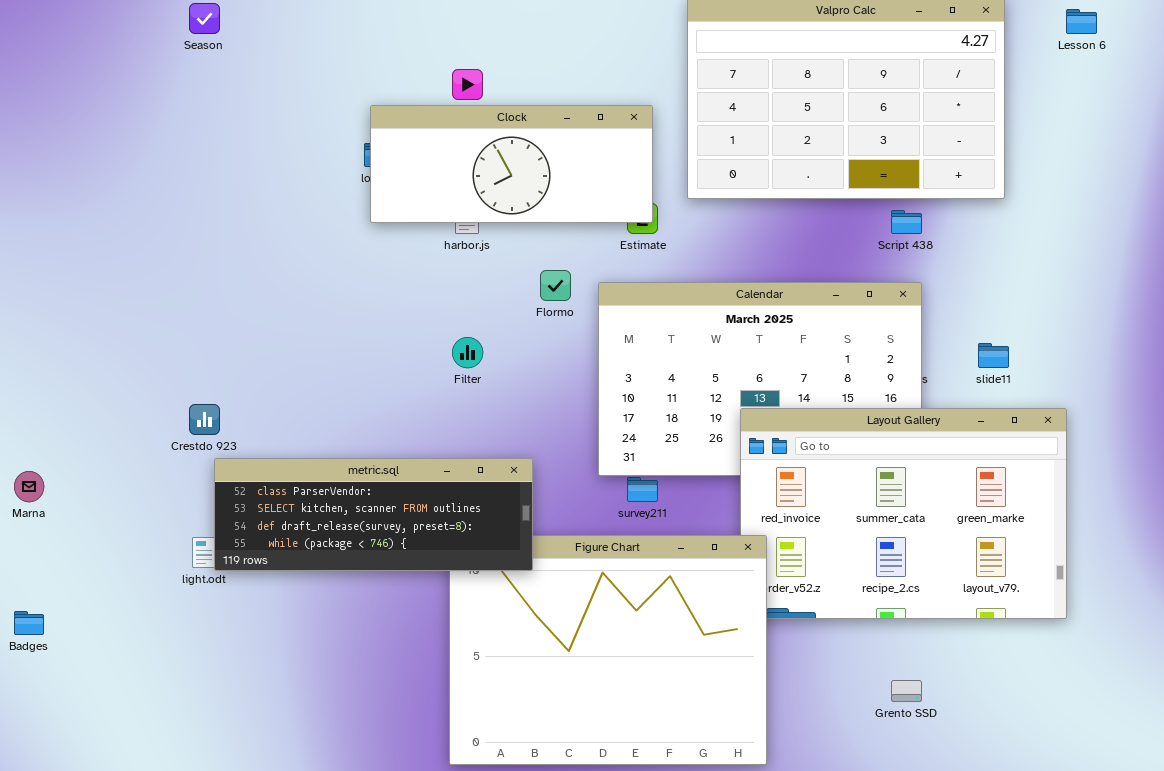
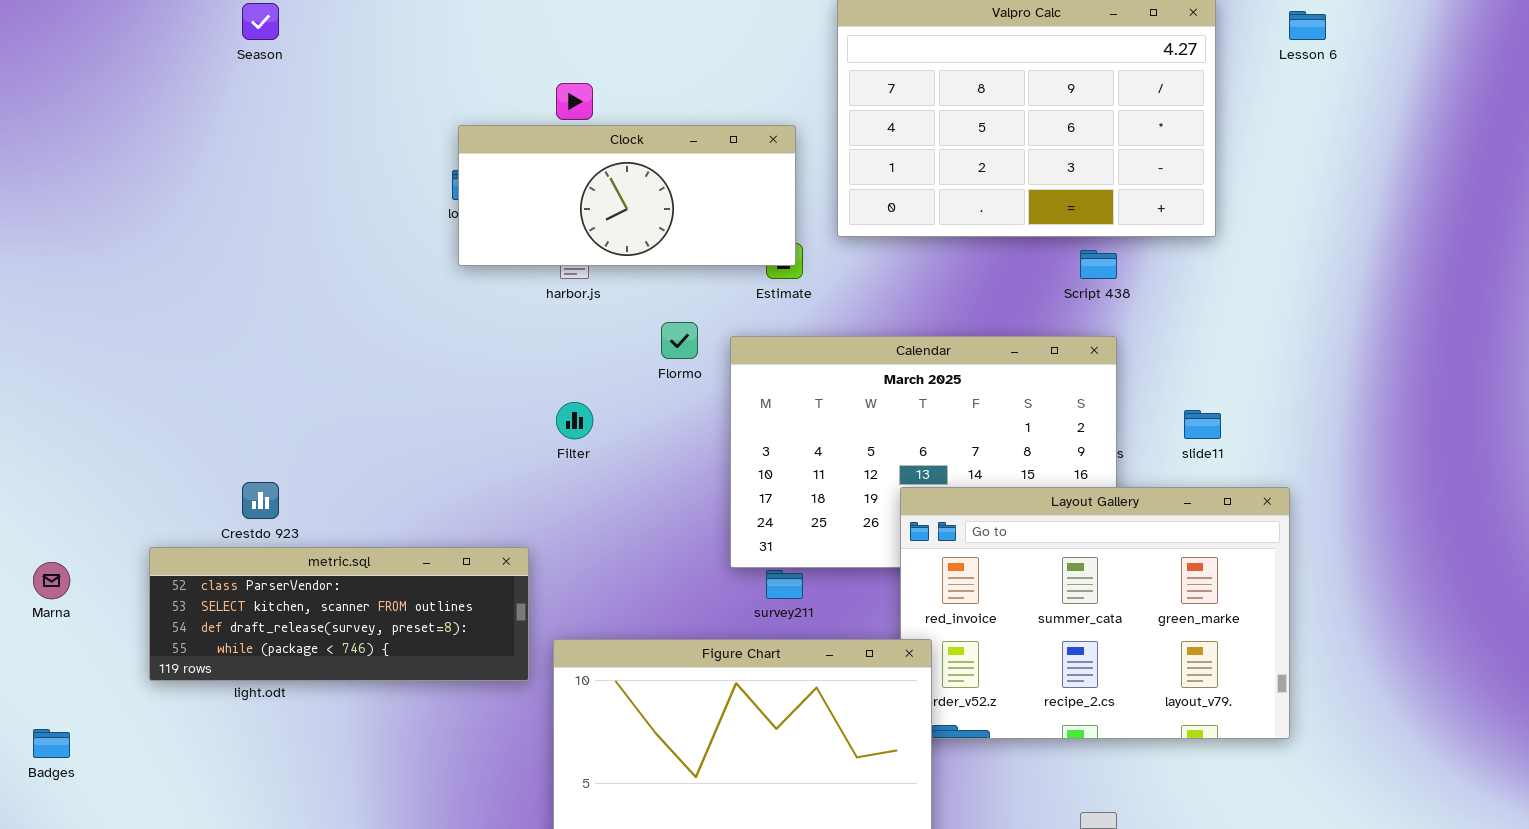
metric.sql: [214,458,533,571] -> [149,547,529,681], moved

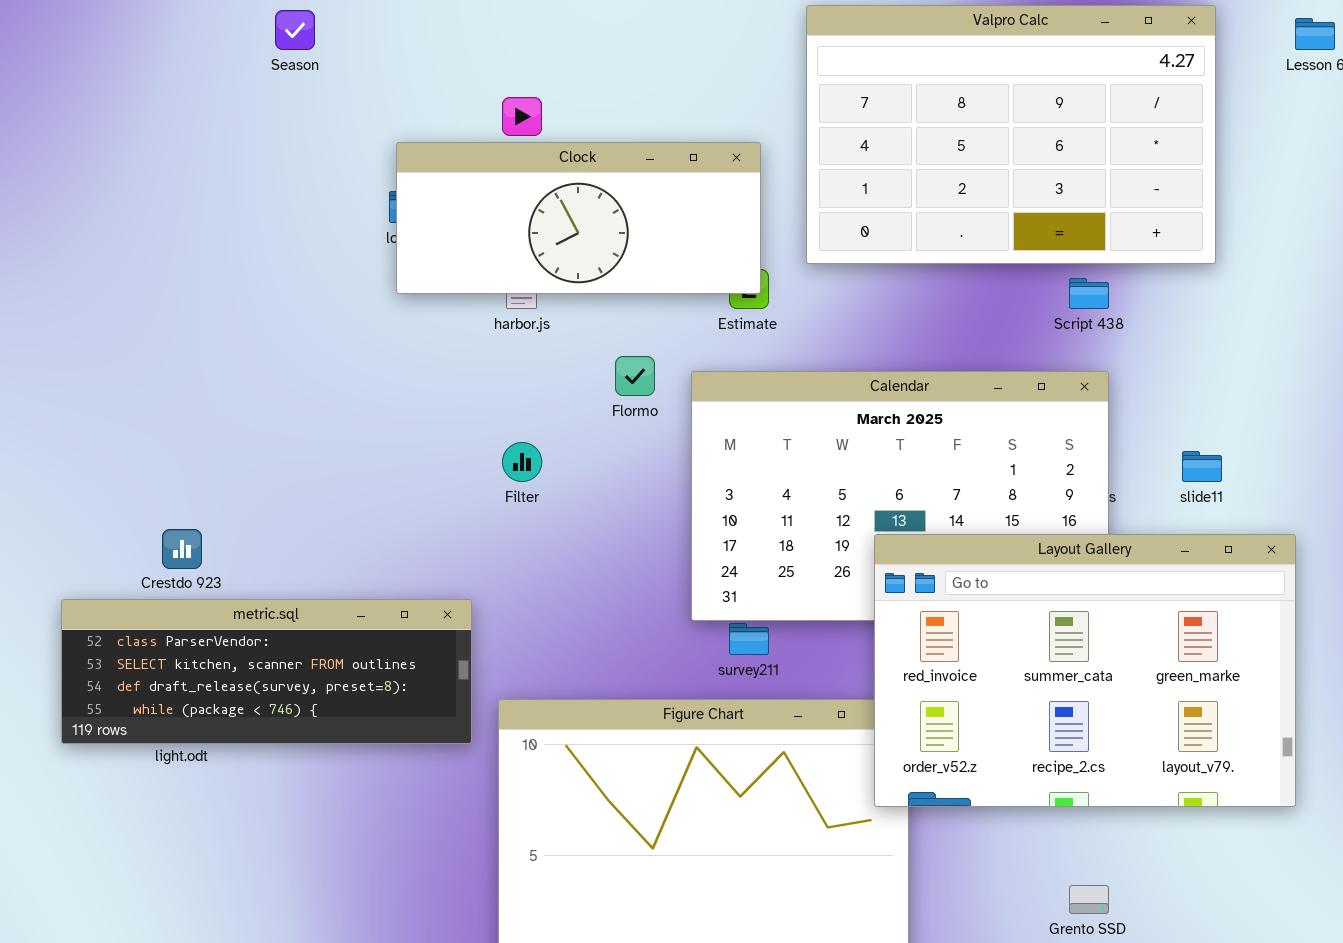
Season: [242,3,279,40] -> [275,10,315,50], moved
Layout Gallery: [900,487,1290,739] -> [874,534,1296,807], raised

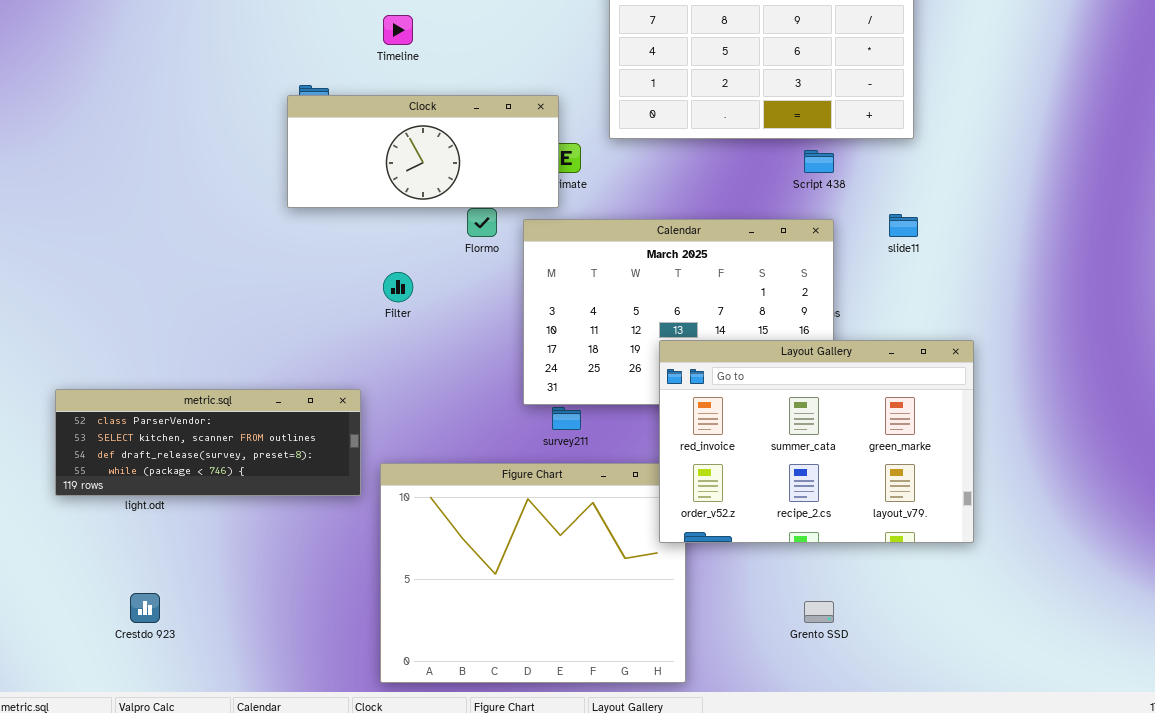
Clock: [396,142,761,294] -> [287,95,559,208], moved
slide11: [1182,451,1222,482] -> [889,214,918,237], moved
Crestdo 923: [162,529,202,569] -> [130,593,160,623], moved

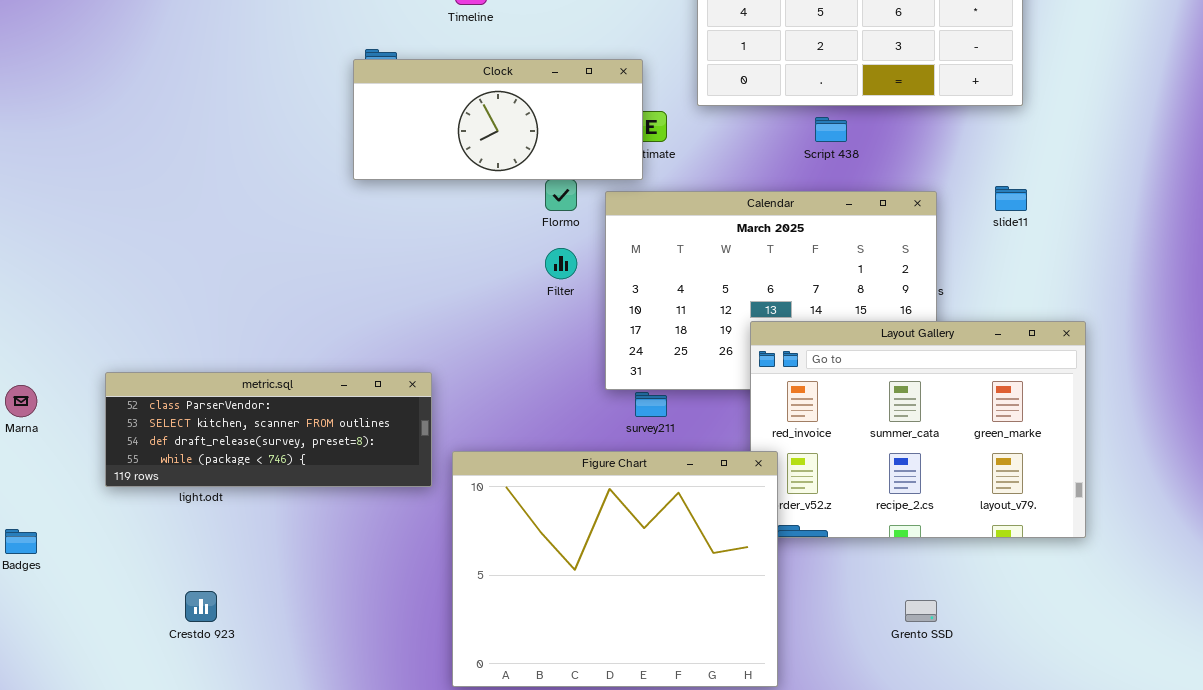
Script 438: [804,150,834,173] -> [815,117,847,142], moved
Filter: [383,272,413,302] -> [545,248,577,279], moved
Figure Chart: [380,463,686,683] -> [452,451,778,687], raised

